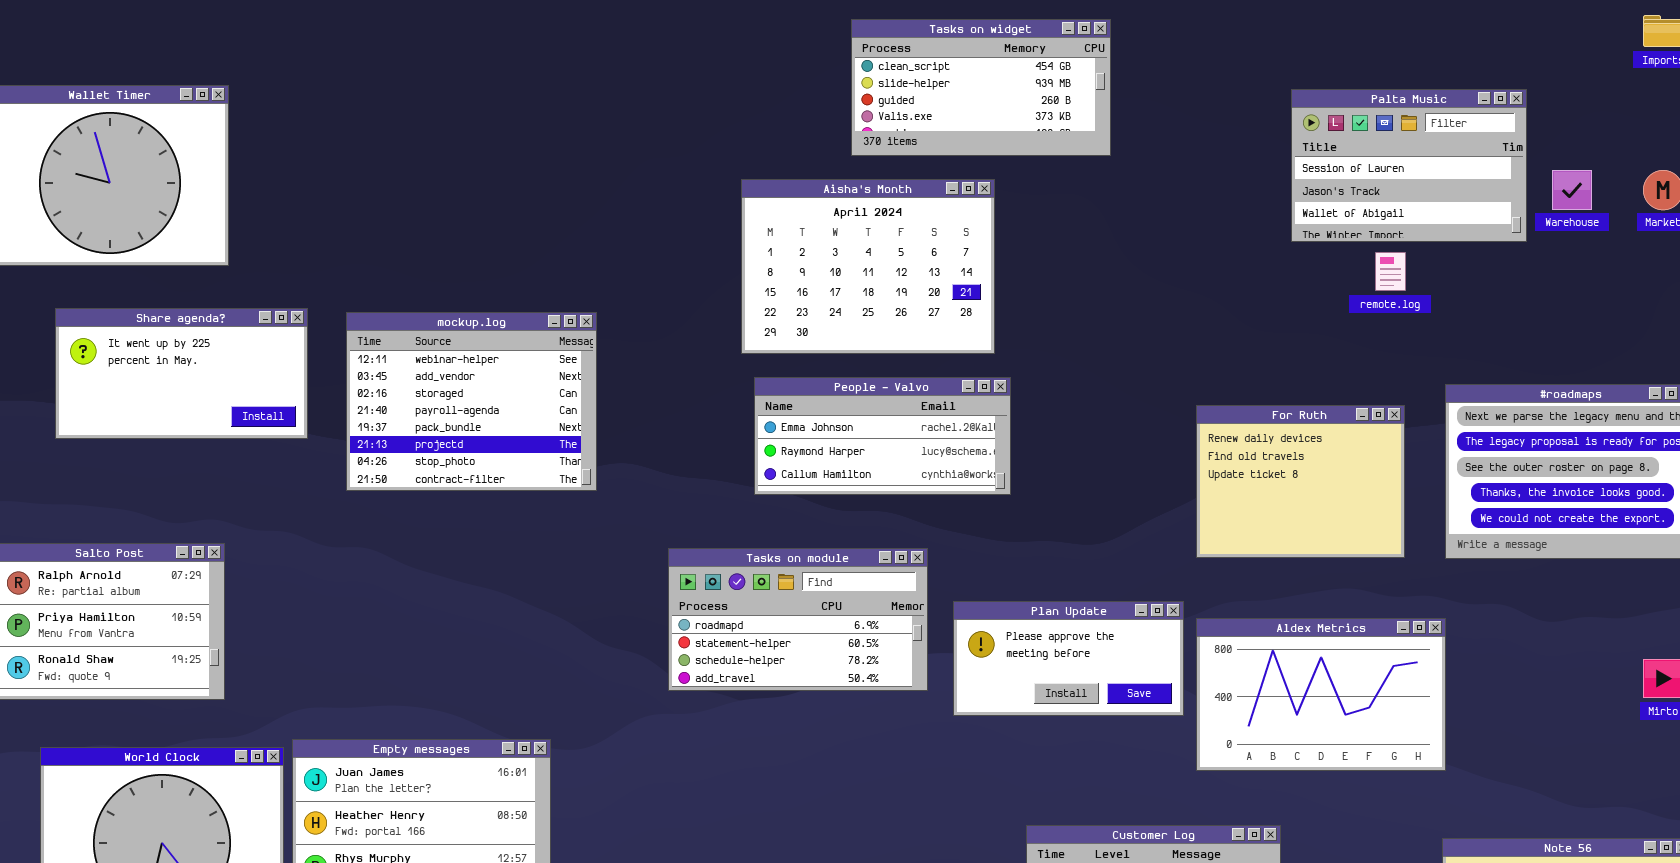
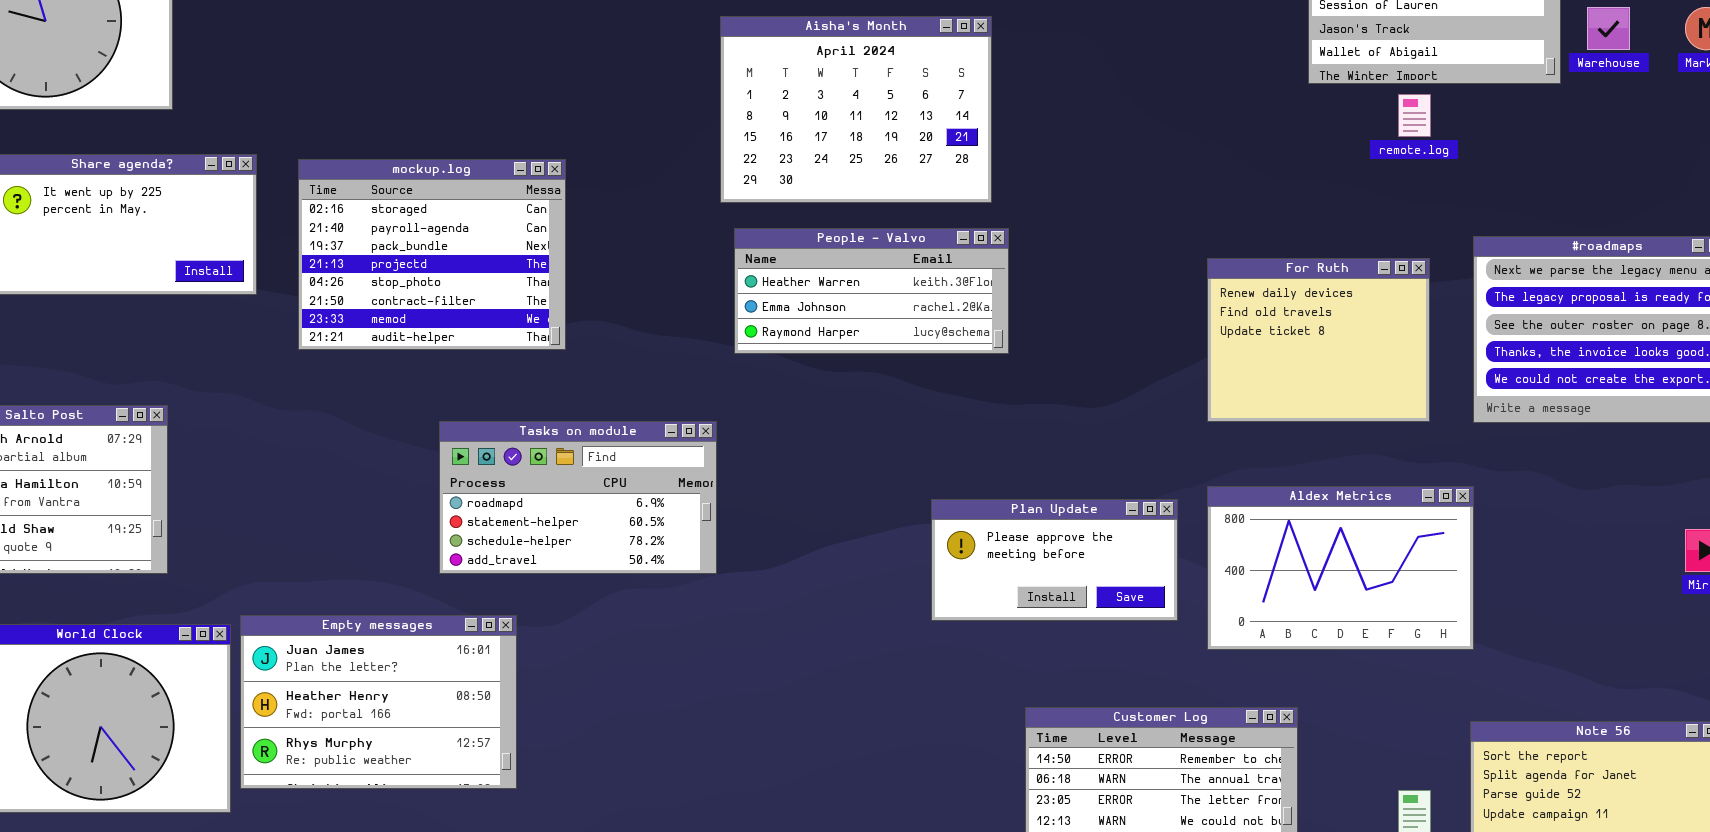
mockup.log: [346,312,597,491] -> [298,159,566,350], scrolled down 2 rows
People - Valvo: [754,377,1011,495] -> [734,228,1009,354], scrolled up 1 row
Tasks on module: [668,548,928,691] -> [439,421,717,574], moved
Plan Update: [953,601,1184,716] -> [931,499,1178,621], moved

